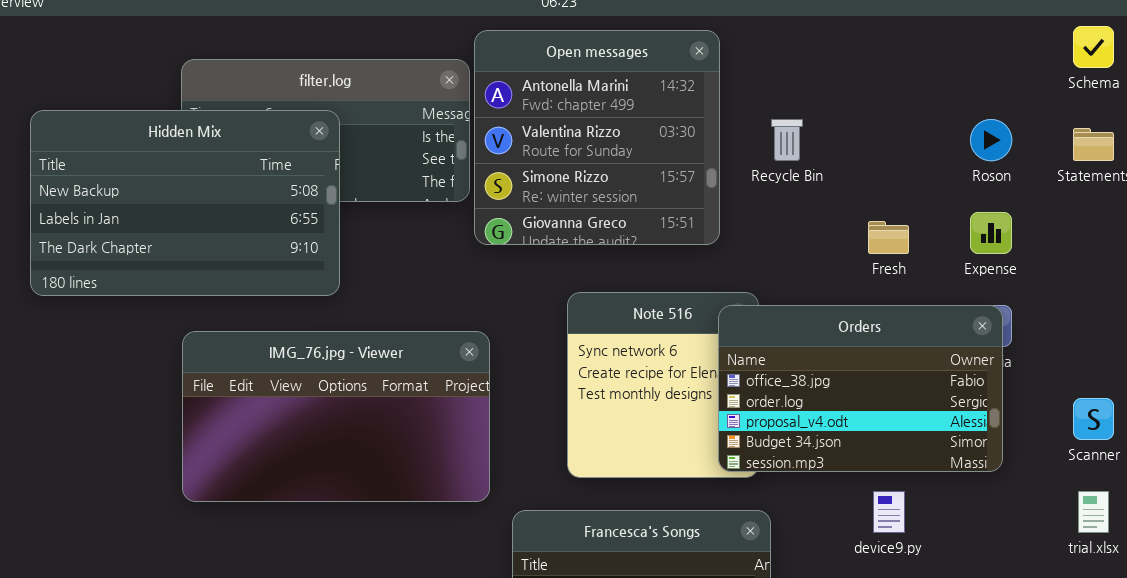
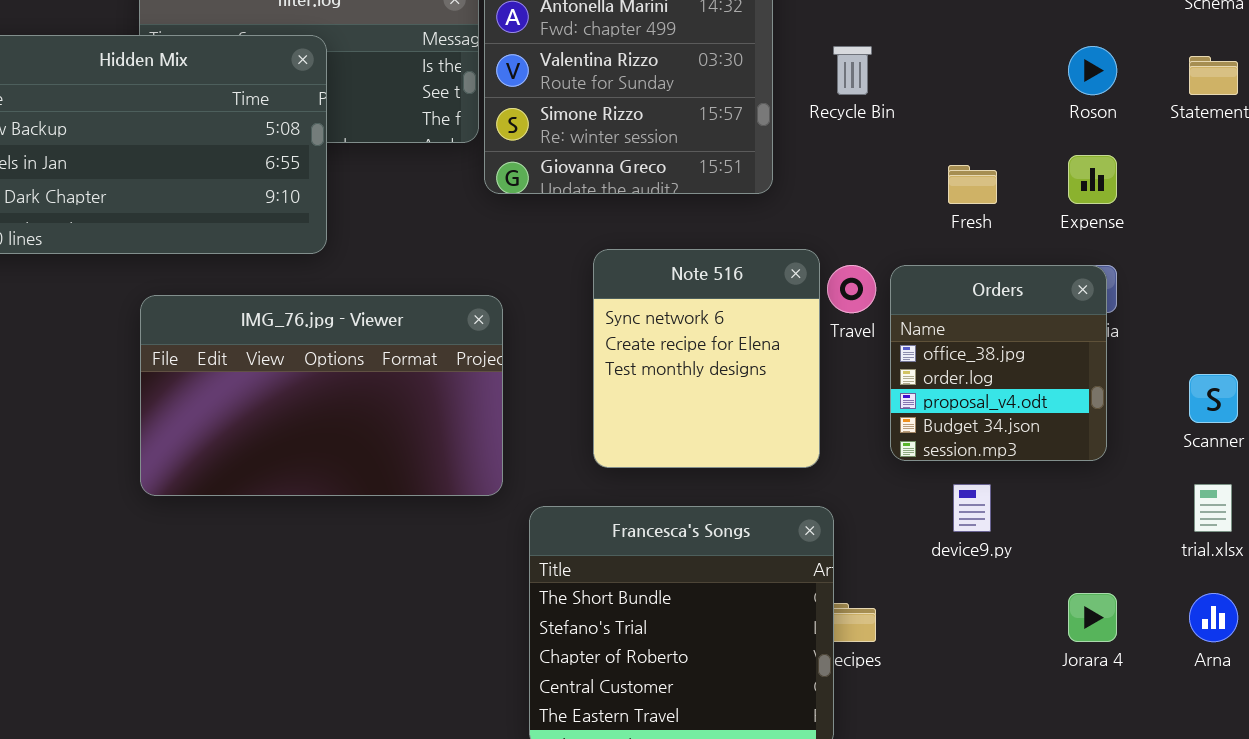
Orders: [718,305,1003,472] -> [890,265,1107,461], resized

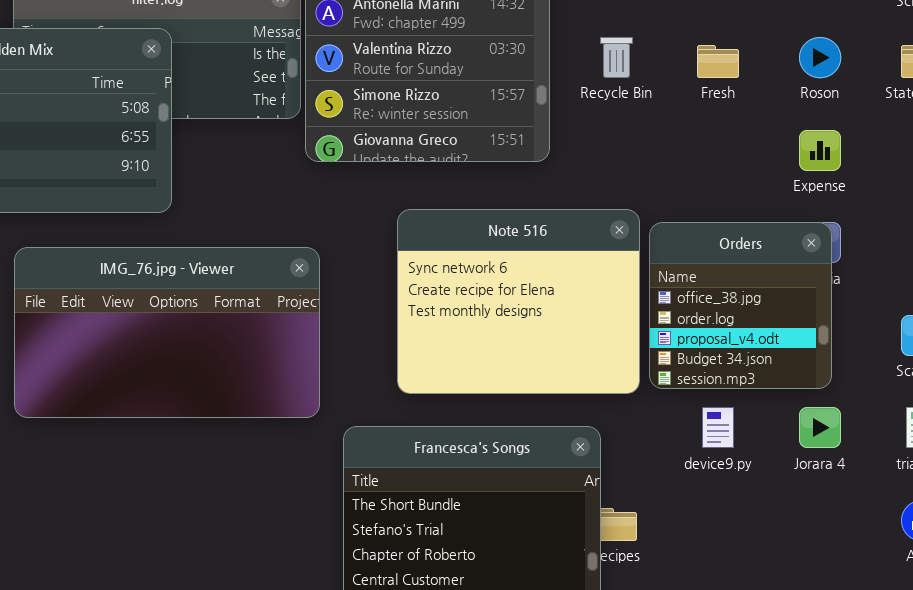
Fresh: [948,165,997,204] -> [697,45,739,78], moved
Note 516: [593,249,820,468] -> [397,209,640,394], resized
Jorara 4: [1068,593,1117,642] -> [799,407,841,448], moved

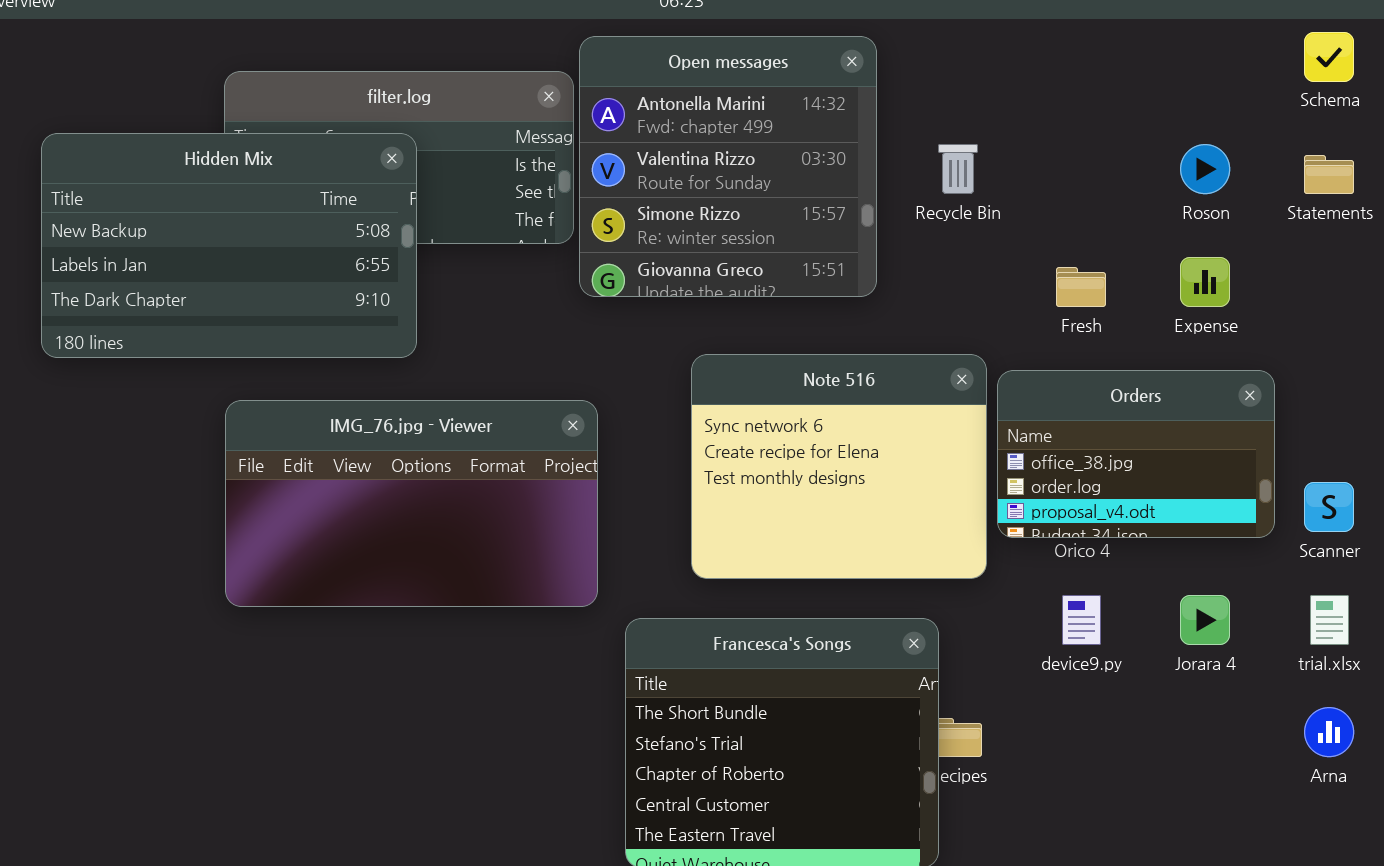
Fresh: [697,45,739,78] -> [1056,267,1106,307], moved
Orders: [649,222,832,389] -> [997,370,1275,538], resized

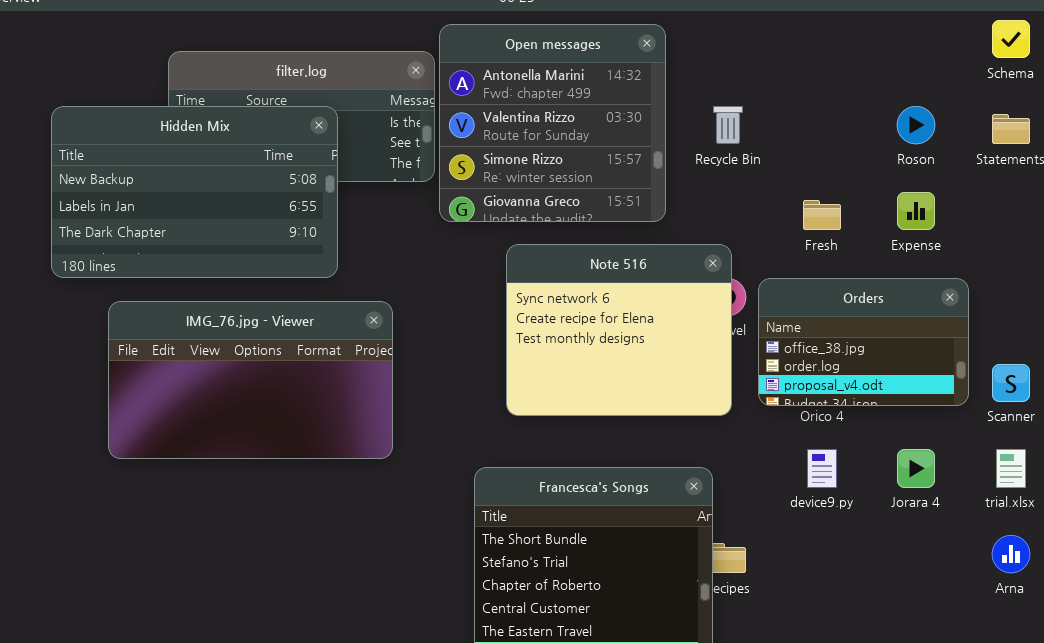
Hidden Mix: [41,133,417,358] -> [51,106,338,278], moved
Note 516: [691,354,987,579] -> [506,244,732,416], moved
IMG_76.jpg - Viewer: [225,400,598,607] -> [108,301,393,459], moved

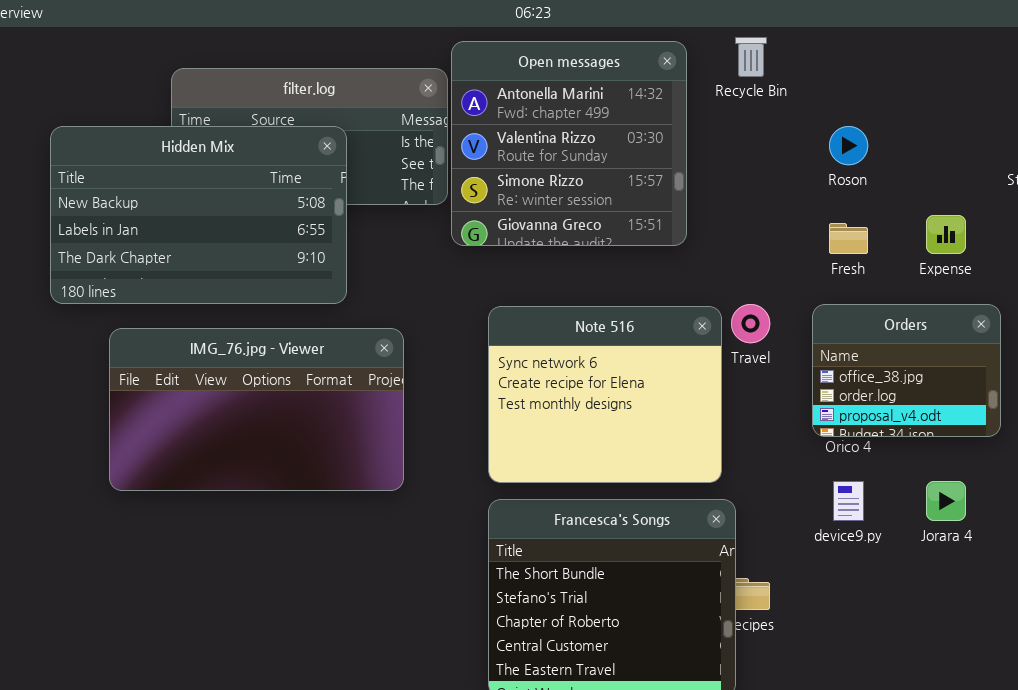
Recycle Bin: [713,106,743,144] -> [735,37,767,77], moved
Roson: [897,106,935,144] -> [829,126,868,165], moved
Note 516: [506,244,732,416] -> [488,306,722,483], moved
Orders: [758,278,969,406] -> [812,304,1001,437], resized

